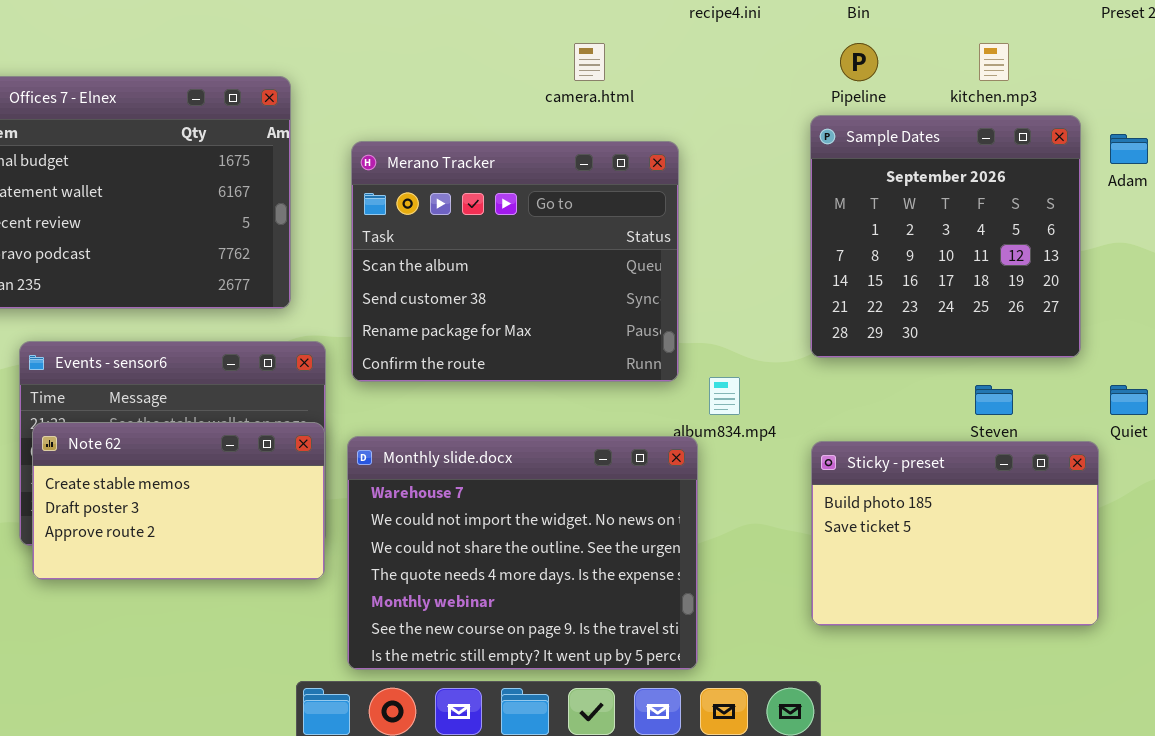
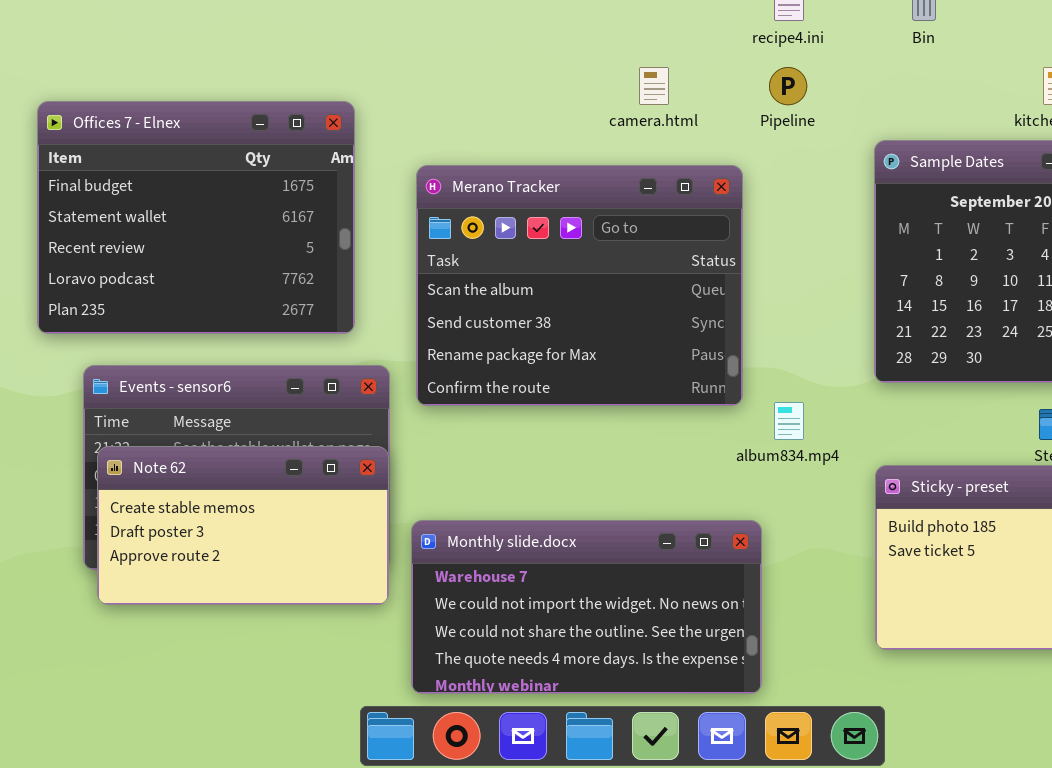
Pipeline: [840,43,878,81] -> [769,67,807,105], moved
Monthly slide.docx: [347,436,698,670] -> [411,520,762,694], resized

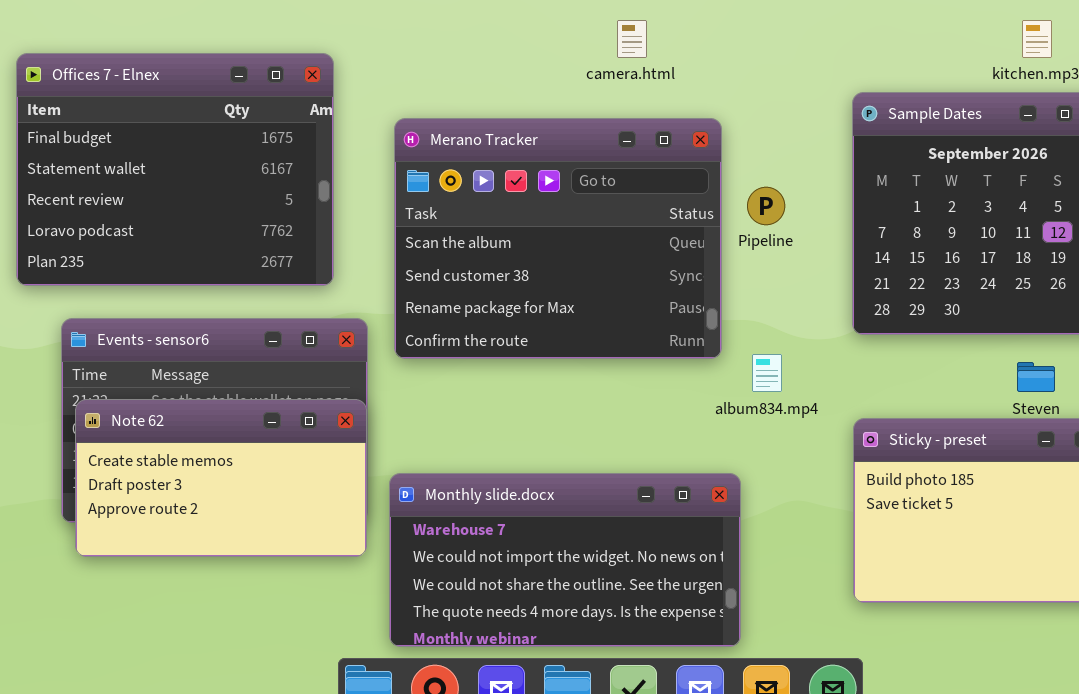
Pipeline: [769,67,807,105] -> [747,187,785,225], moved

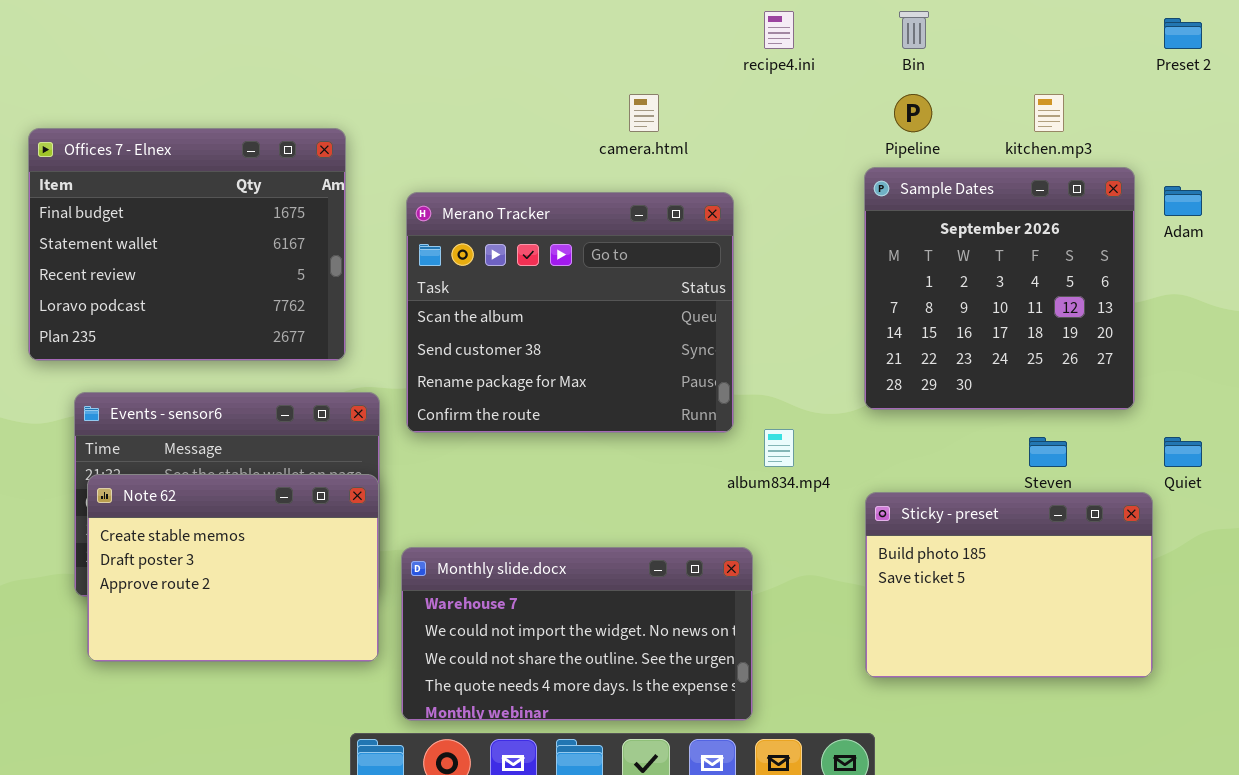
Pipeline: [747,187,785,225] -> [894,94,932,132], moved
Note 62: [75,399,367,557] -> [87,474,379,662], resized

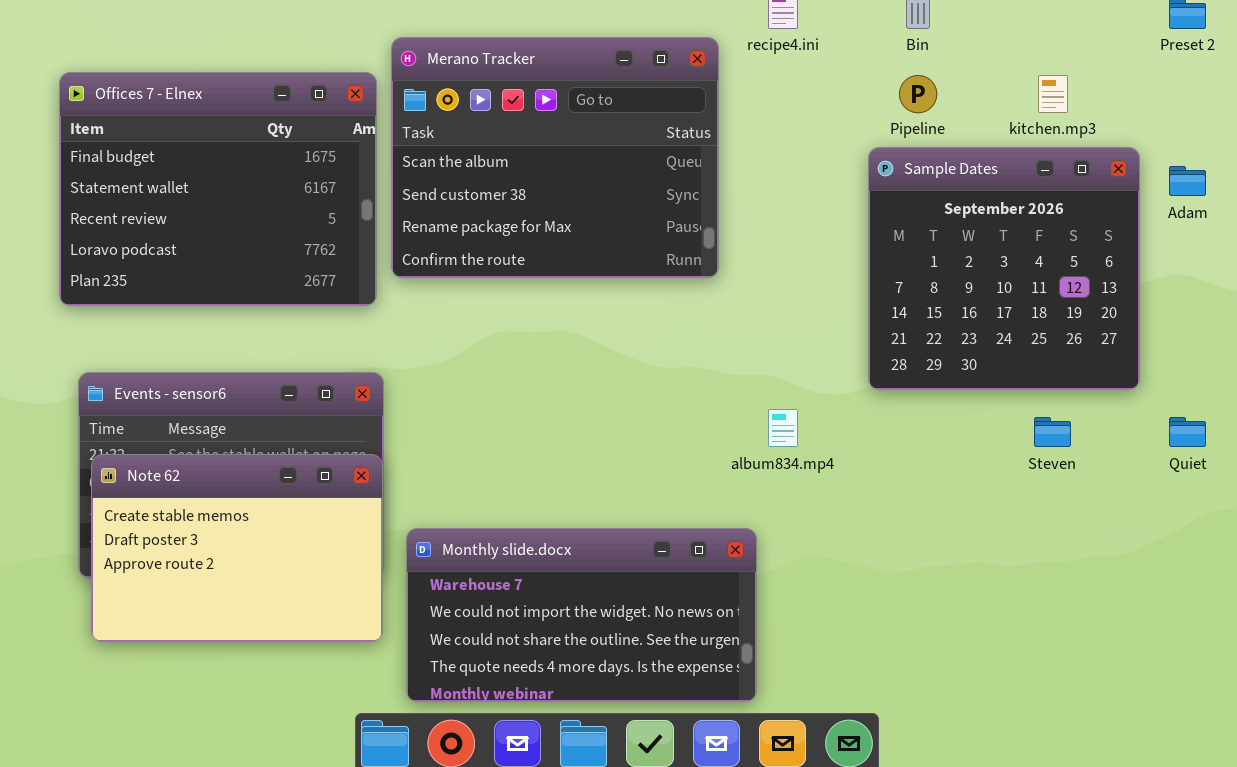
Offices 7 - Elnex: [28,128,346,361] -> [59,72,377,306], moved
Merano Tracker: [406,192,734,433] -> [391,37,719,278], moved
Sticky - preset: [865,492,1153,678] -> none, closed

